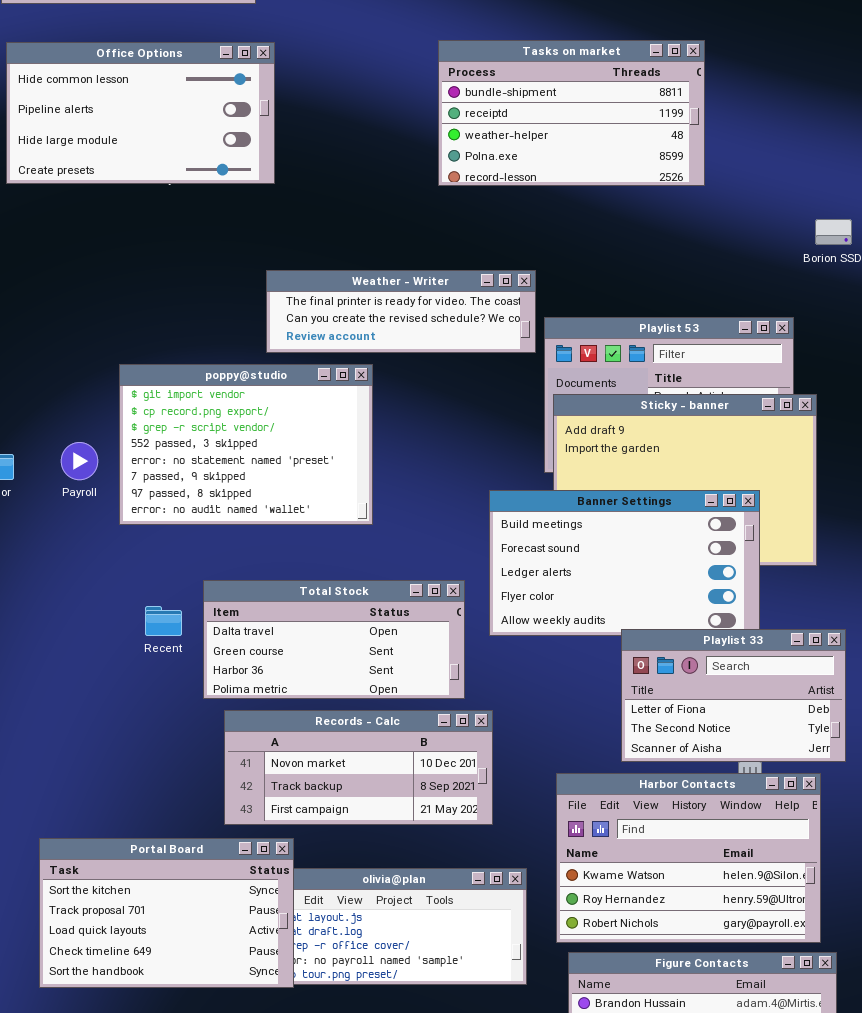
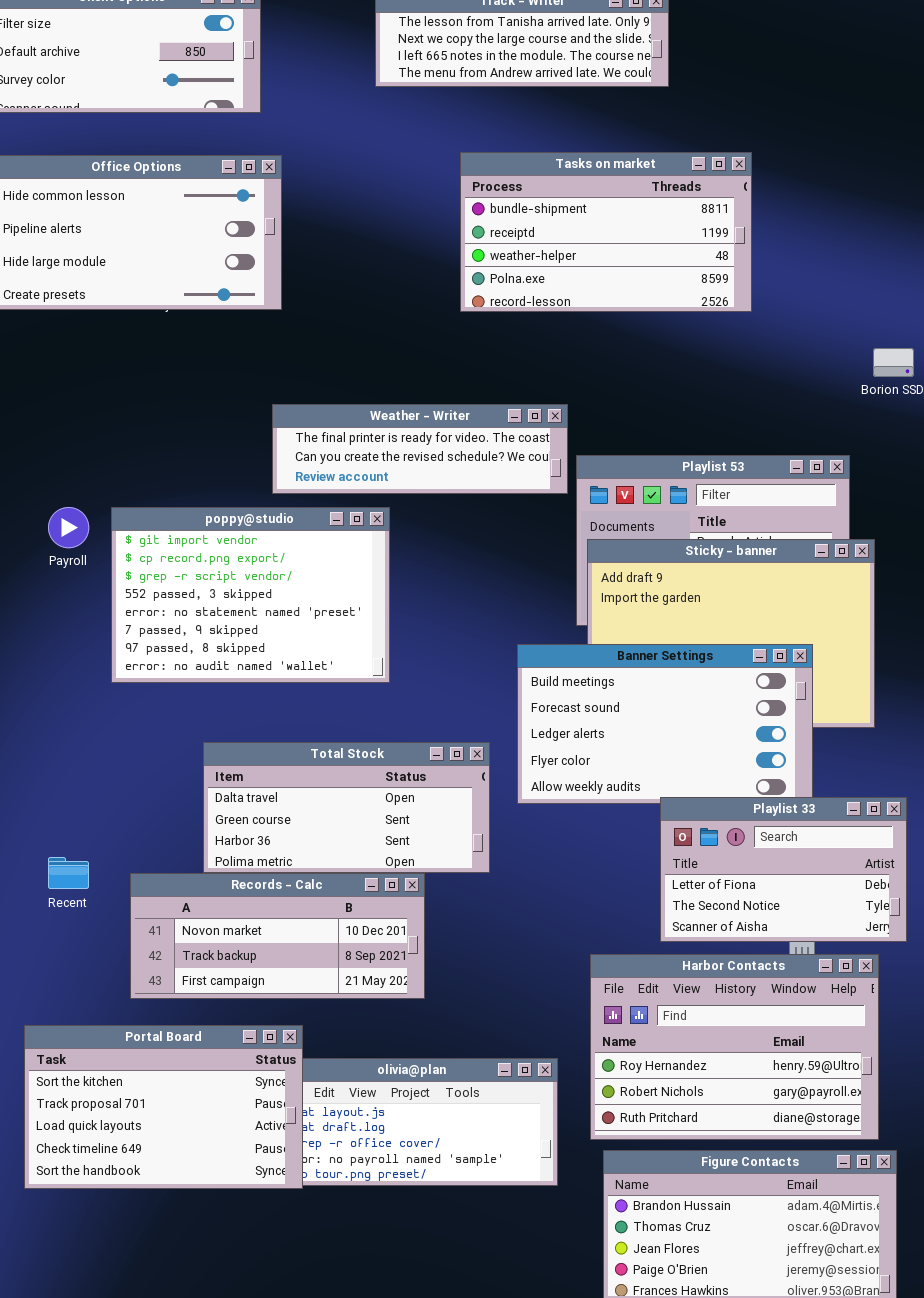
Payroll: [61,442,98,480] -> [48,507,89,548], moved
Recent: [145,606,182,636] -> [48,857,89,889], moved
Records - Calc: [224,710,493,825] -> [130,873,425,999], moved
Harbor Contacts: [556,773,821,943] -> [590,954,879,1140], scrolled down 1 row

